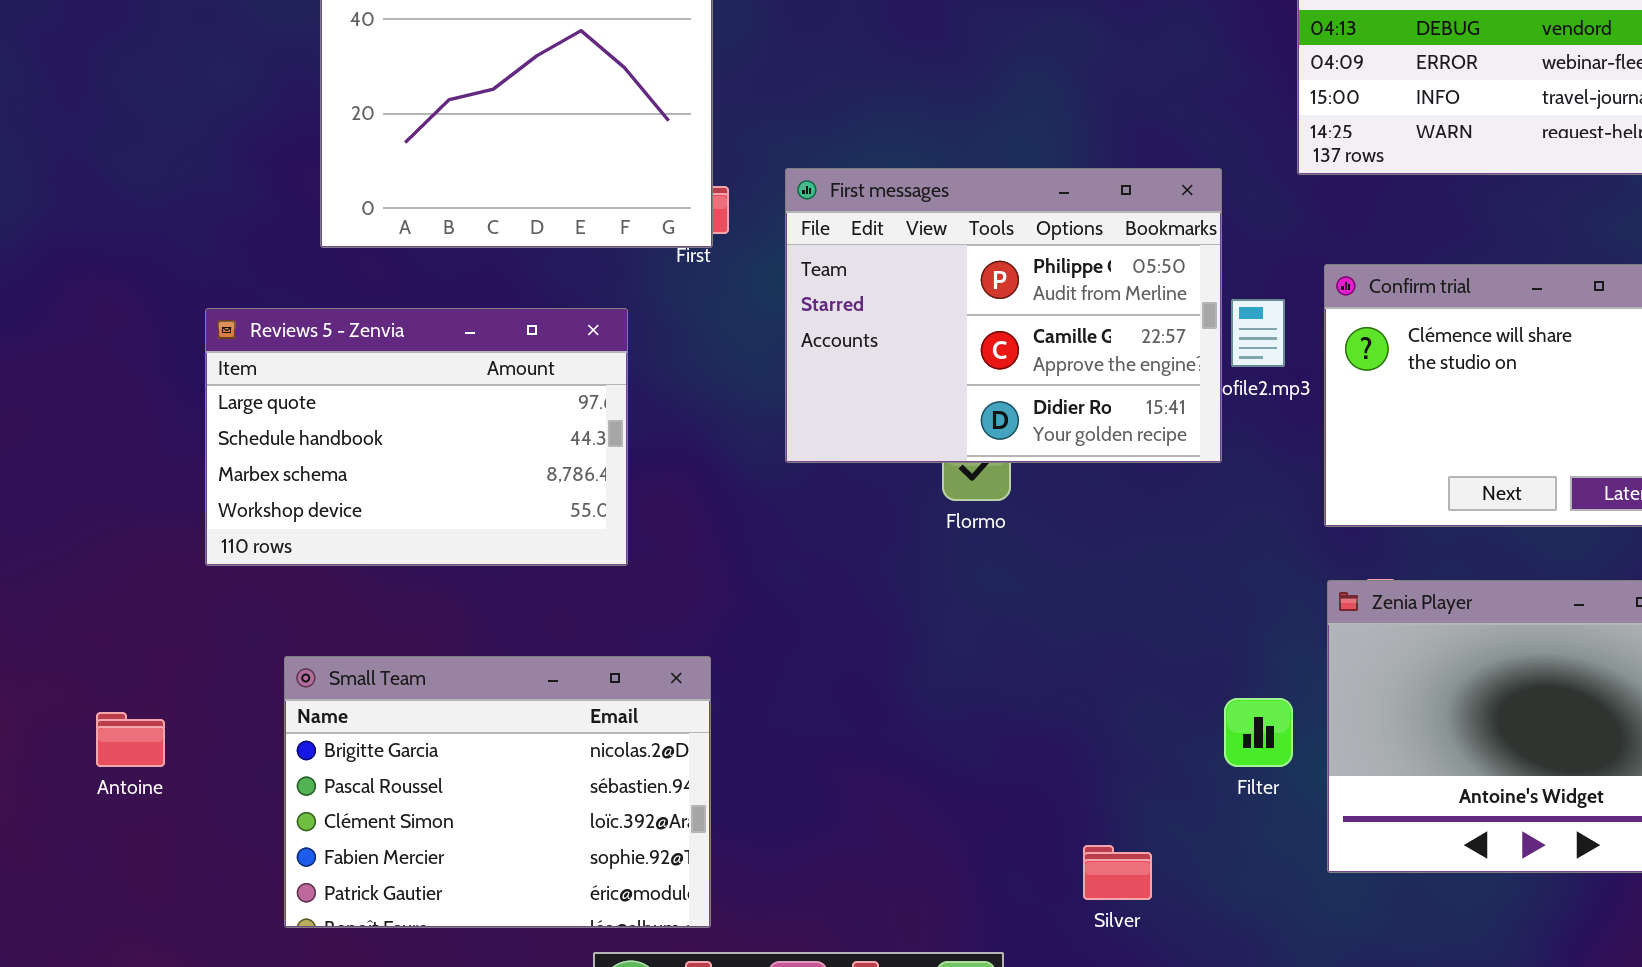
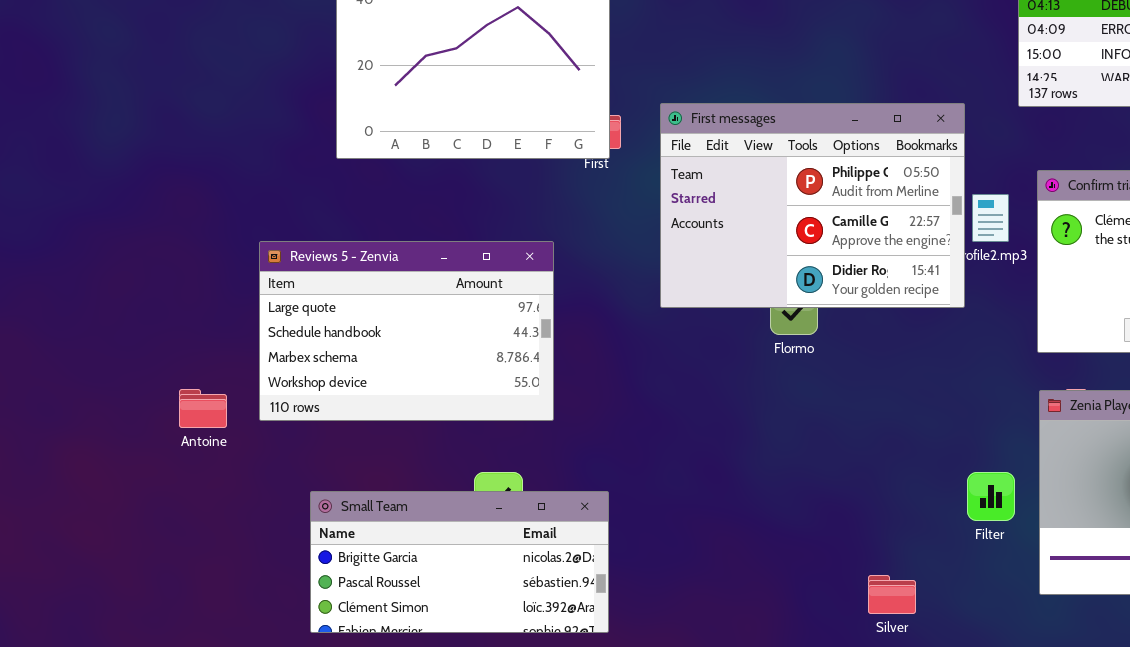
Reviews 5 - Zenvia: [205,308,628,566] -> [259,241,554,421], moved
Small Team: [284,656,711,928] -> [310,491,609,633], resized
Antoine: [96,712,165,767] -> [179,389,227,428], moved

